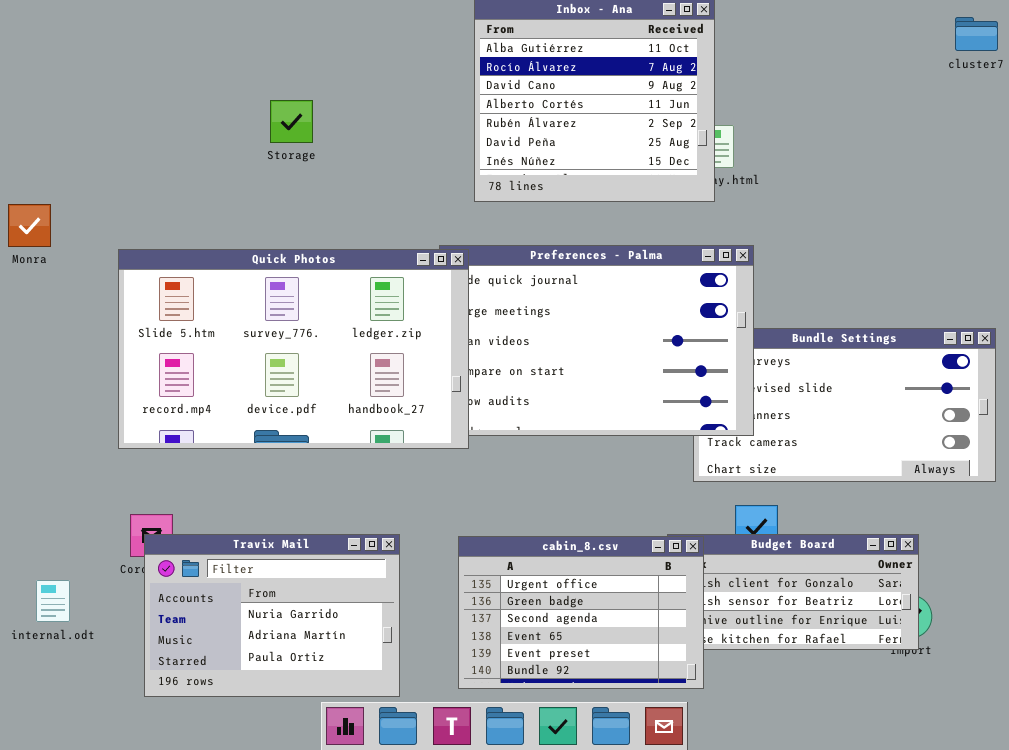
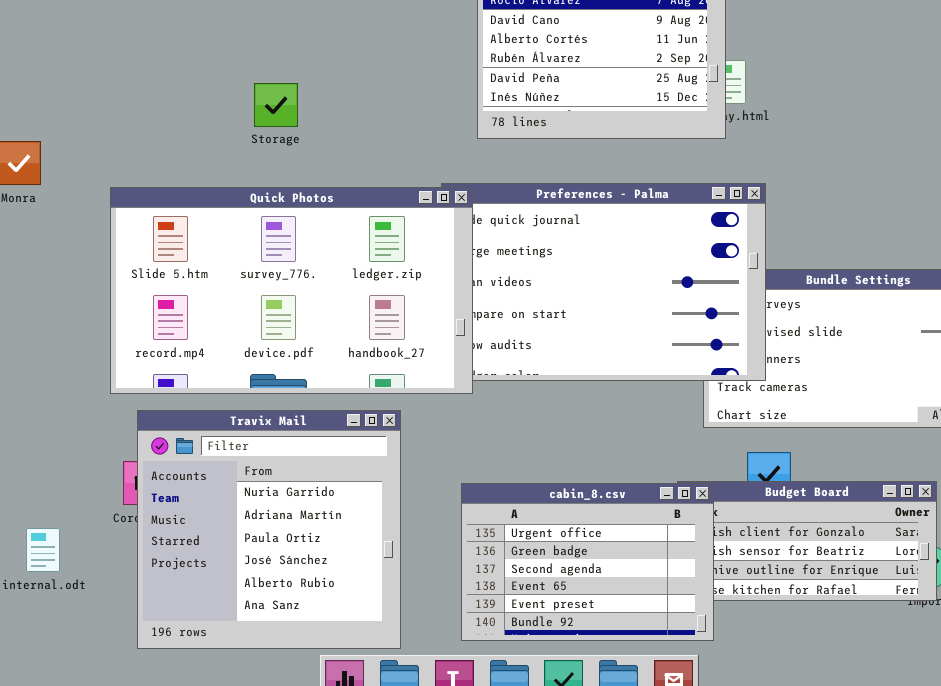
Storage: [270,100,313,143] -> [254,83,298,127], moved
Travix Mail: [144,534,400,697] -> [137,410,401,649], resized

